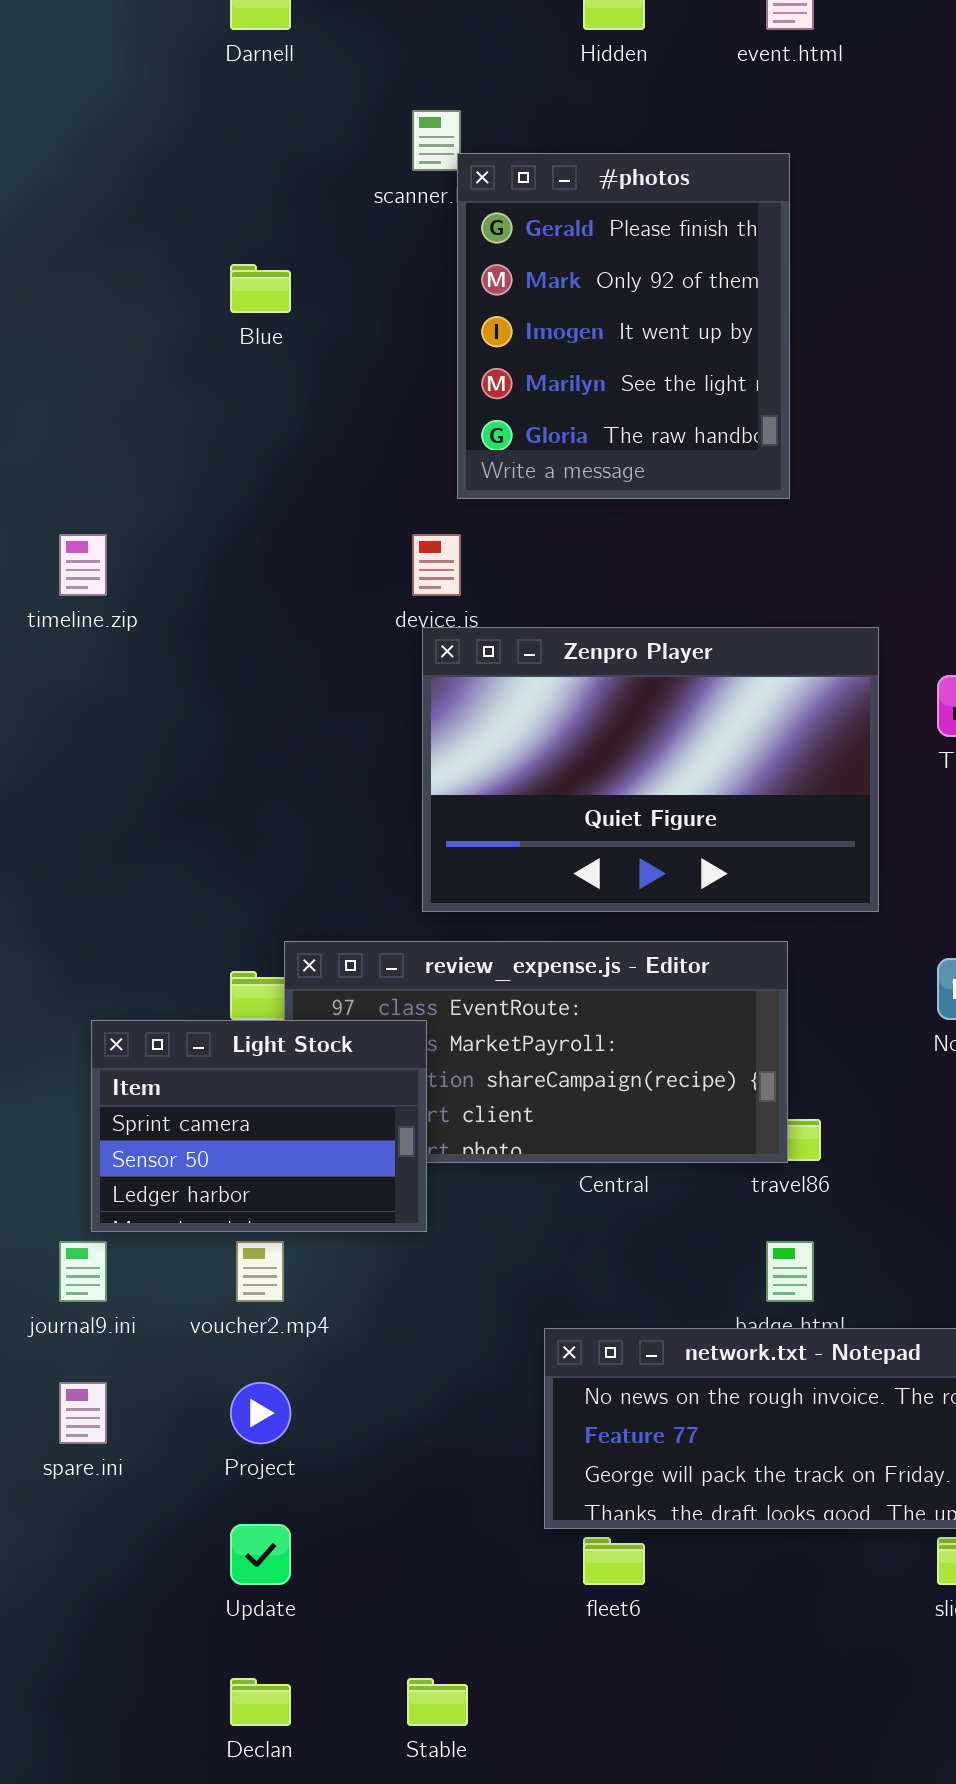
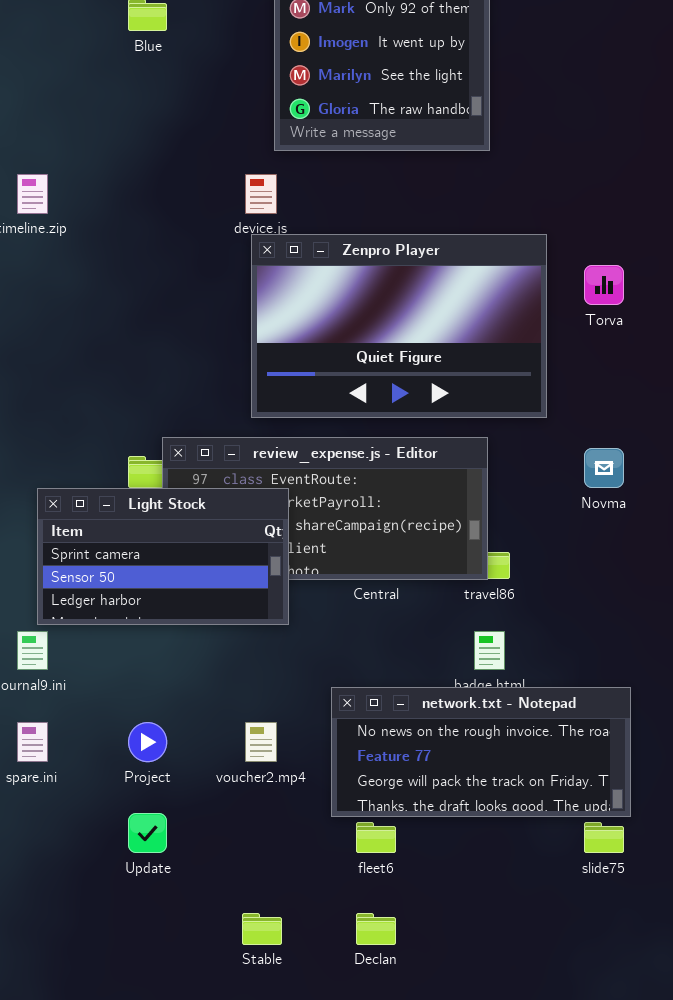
Light Stock: [91,1020,427,1232] -> [37,488,289,625], resized
voucher2.mp4: [236,1241,284,1302] -> [245,722,277,762], moved
Declan: [230,1678,291,1726] -> [356,913,396,945], moved

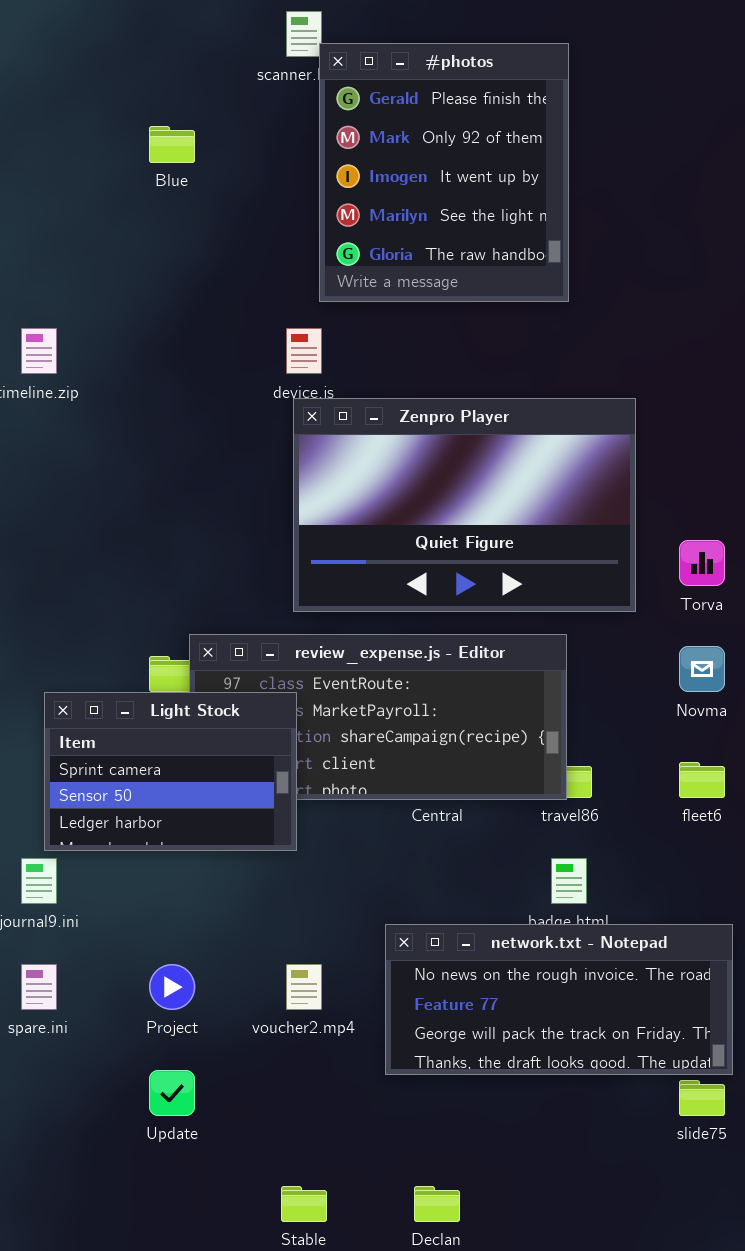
Torva: [584,265,624,305] -> [679,540,725,586], moved
Light Stock: [37,488,289,625] -> [44,692,297,851], resized
fleet6: [356,822,396,853] -> [679,762,725,798], moved

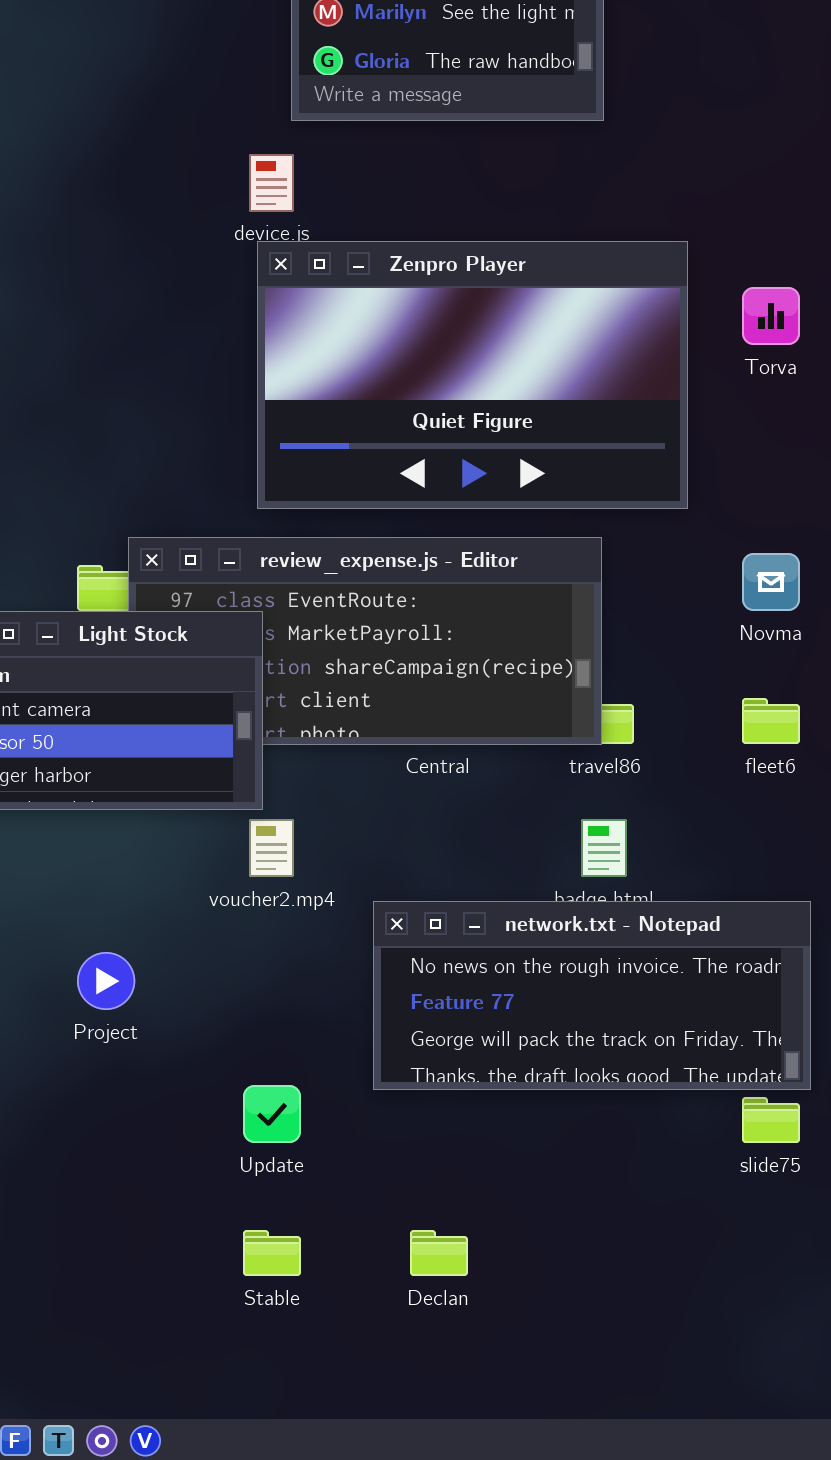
Torva: [679,540,725,586] -> [742,287,800,345], moved
voucher2.mp4: [286,964,322,1010] -> [249,819,294,877], moved
Update: [149,1070,195,1116] -> [243,1085,301,1143], moved

